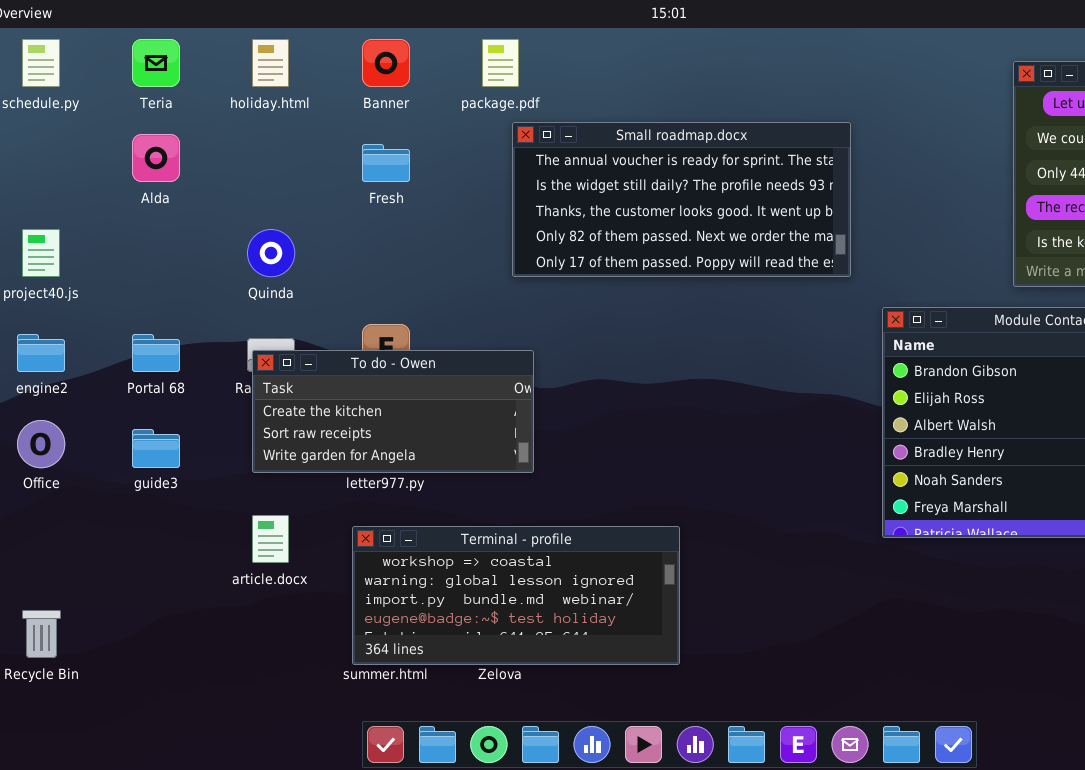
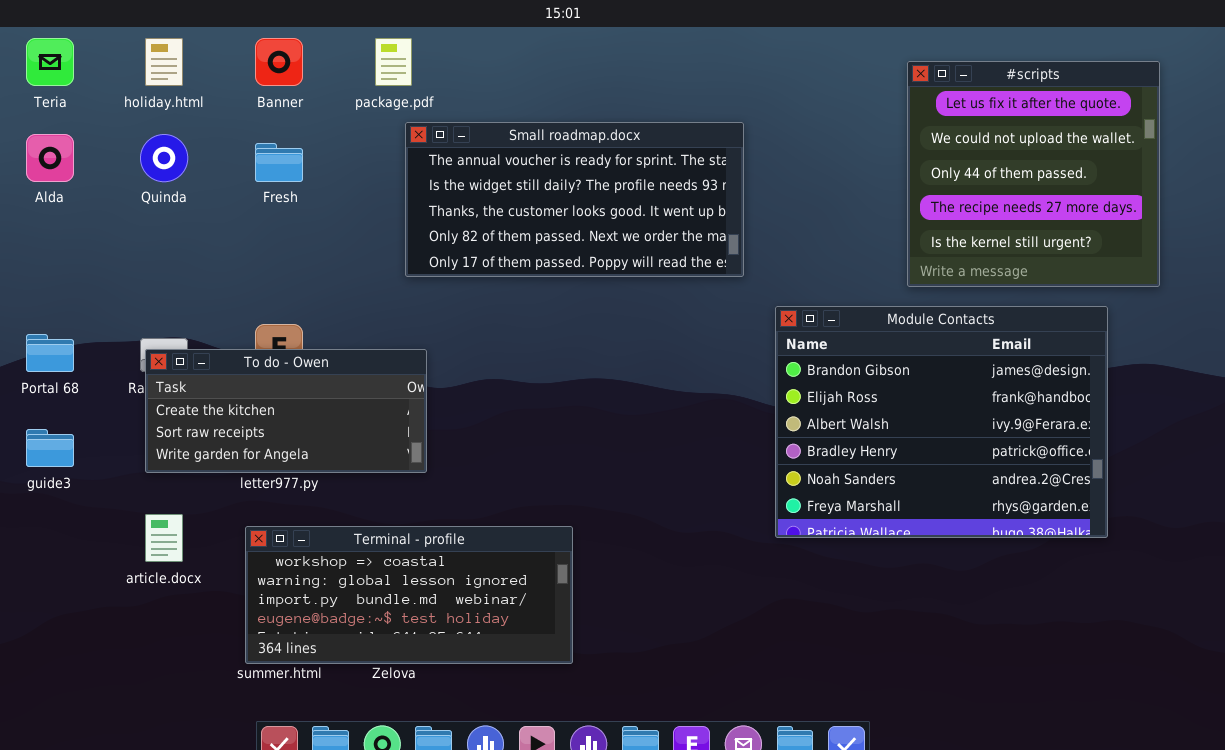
Quinda: [247,229,295,277] -> [140,134,188,182], moved

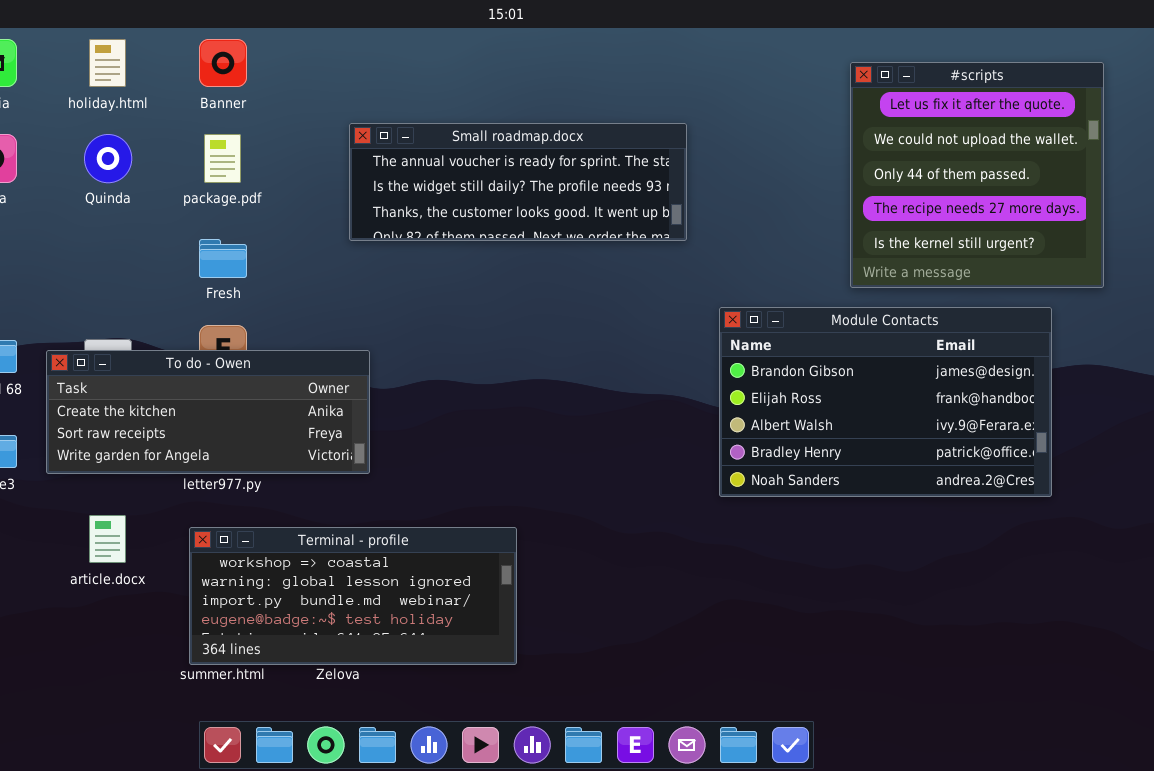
package.pdf: [375,38,412,86] -> [204,134,241,183], moved
Small roadmap.docx: [405,122,744,277] -> [349,123,687,241], resized
Fresh: [255,143,303,182] -> [199,239,247,278], moved
Module Contacts: [775,306,1108,538] -> [719,307,1052,497], resized
To do - Owen: [145,349,427,473] -> [46,350,370,474], resized

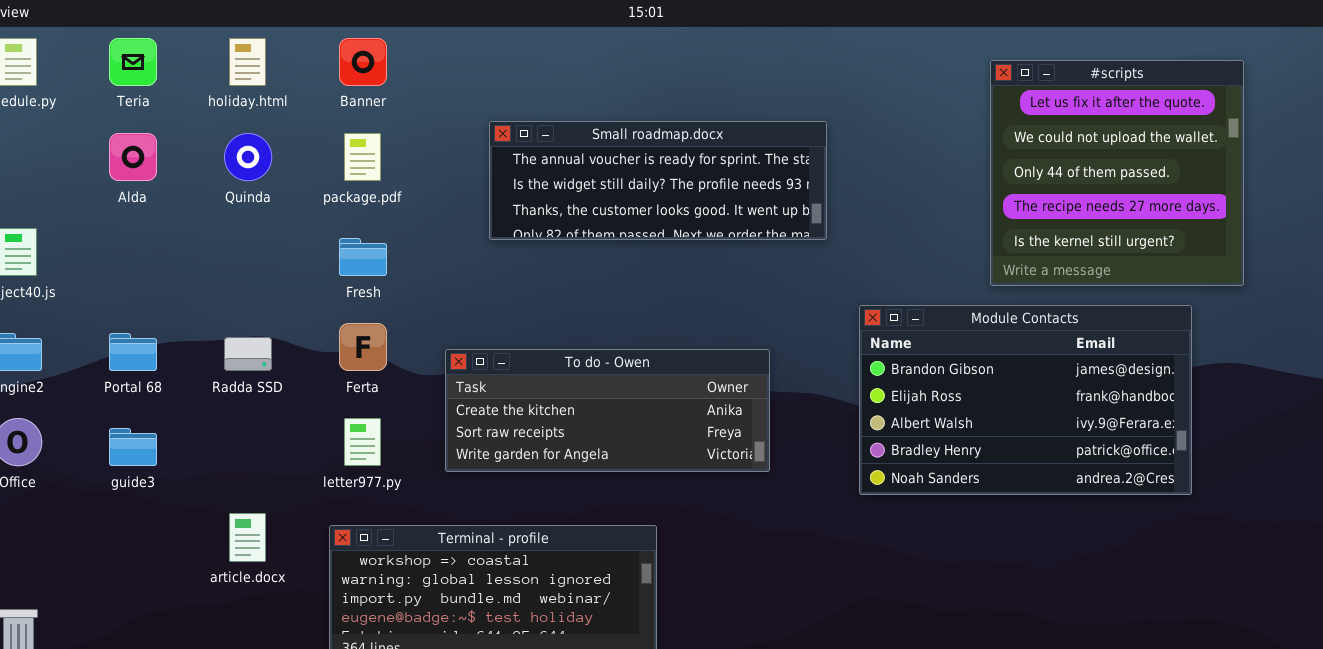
To do - Owen: [46,350,370,474] -> [445,349,770,472], moved

